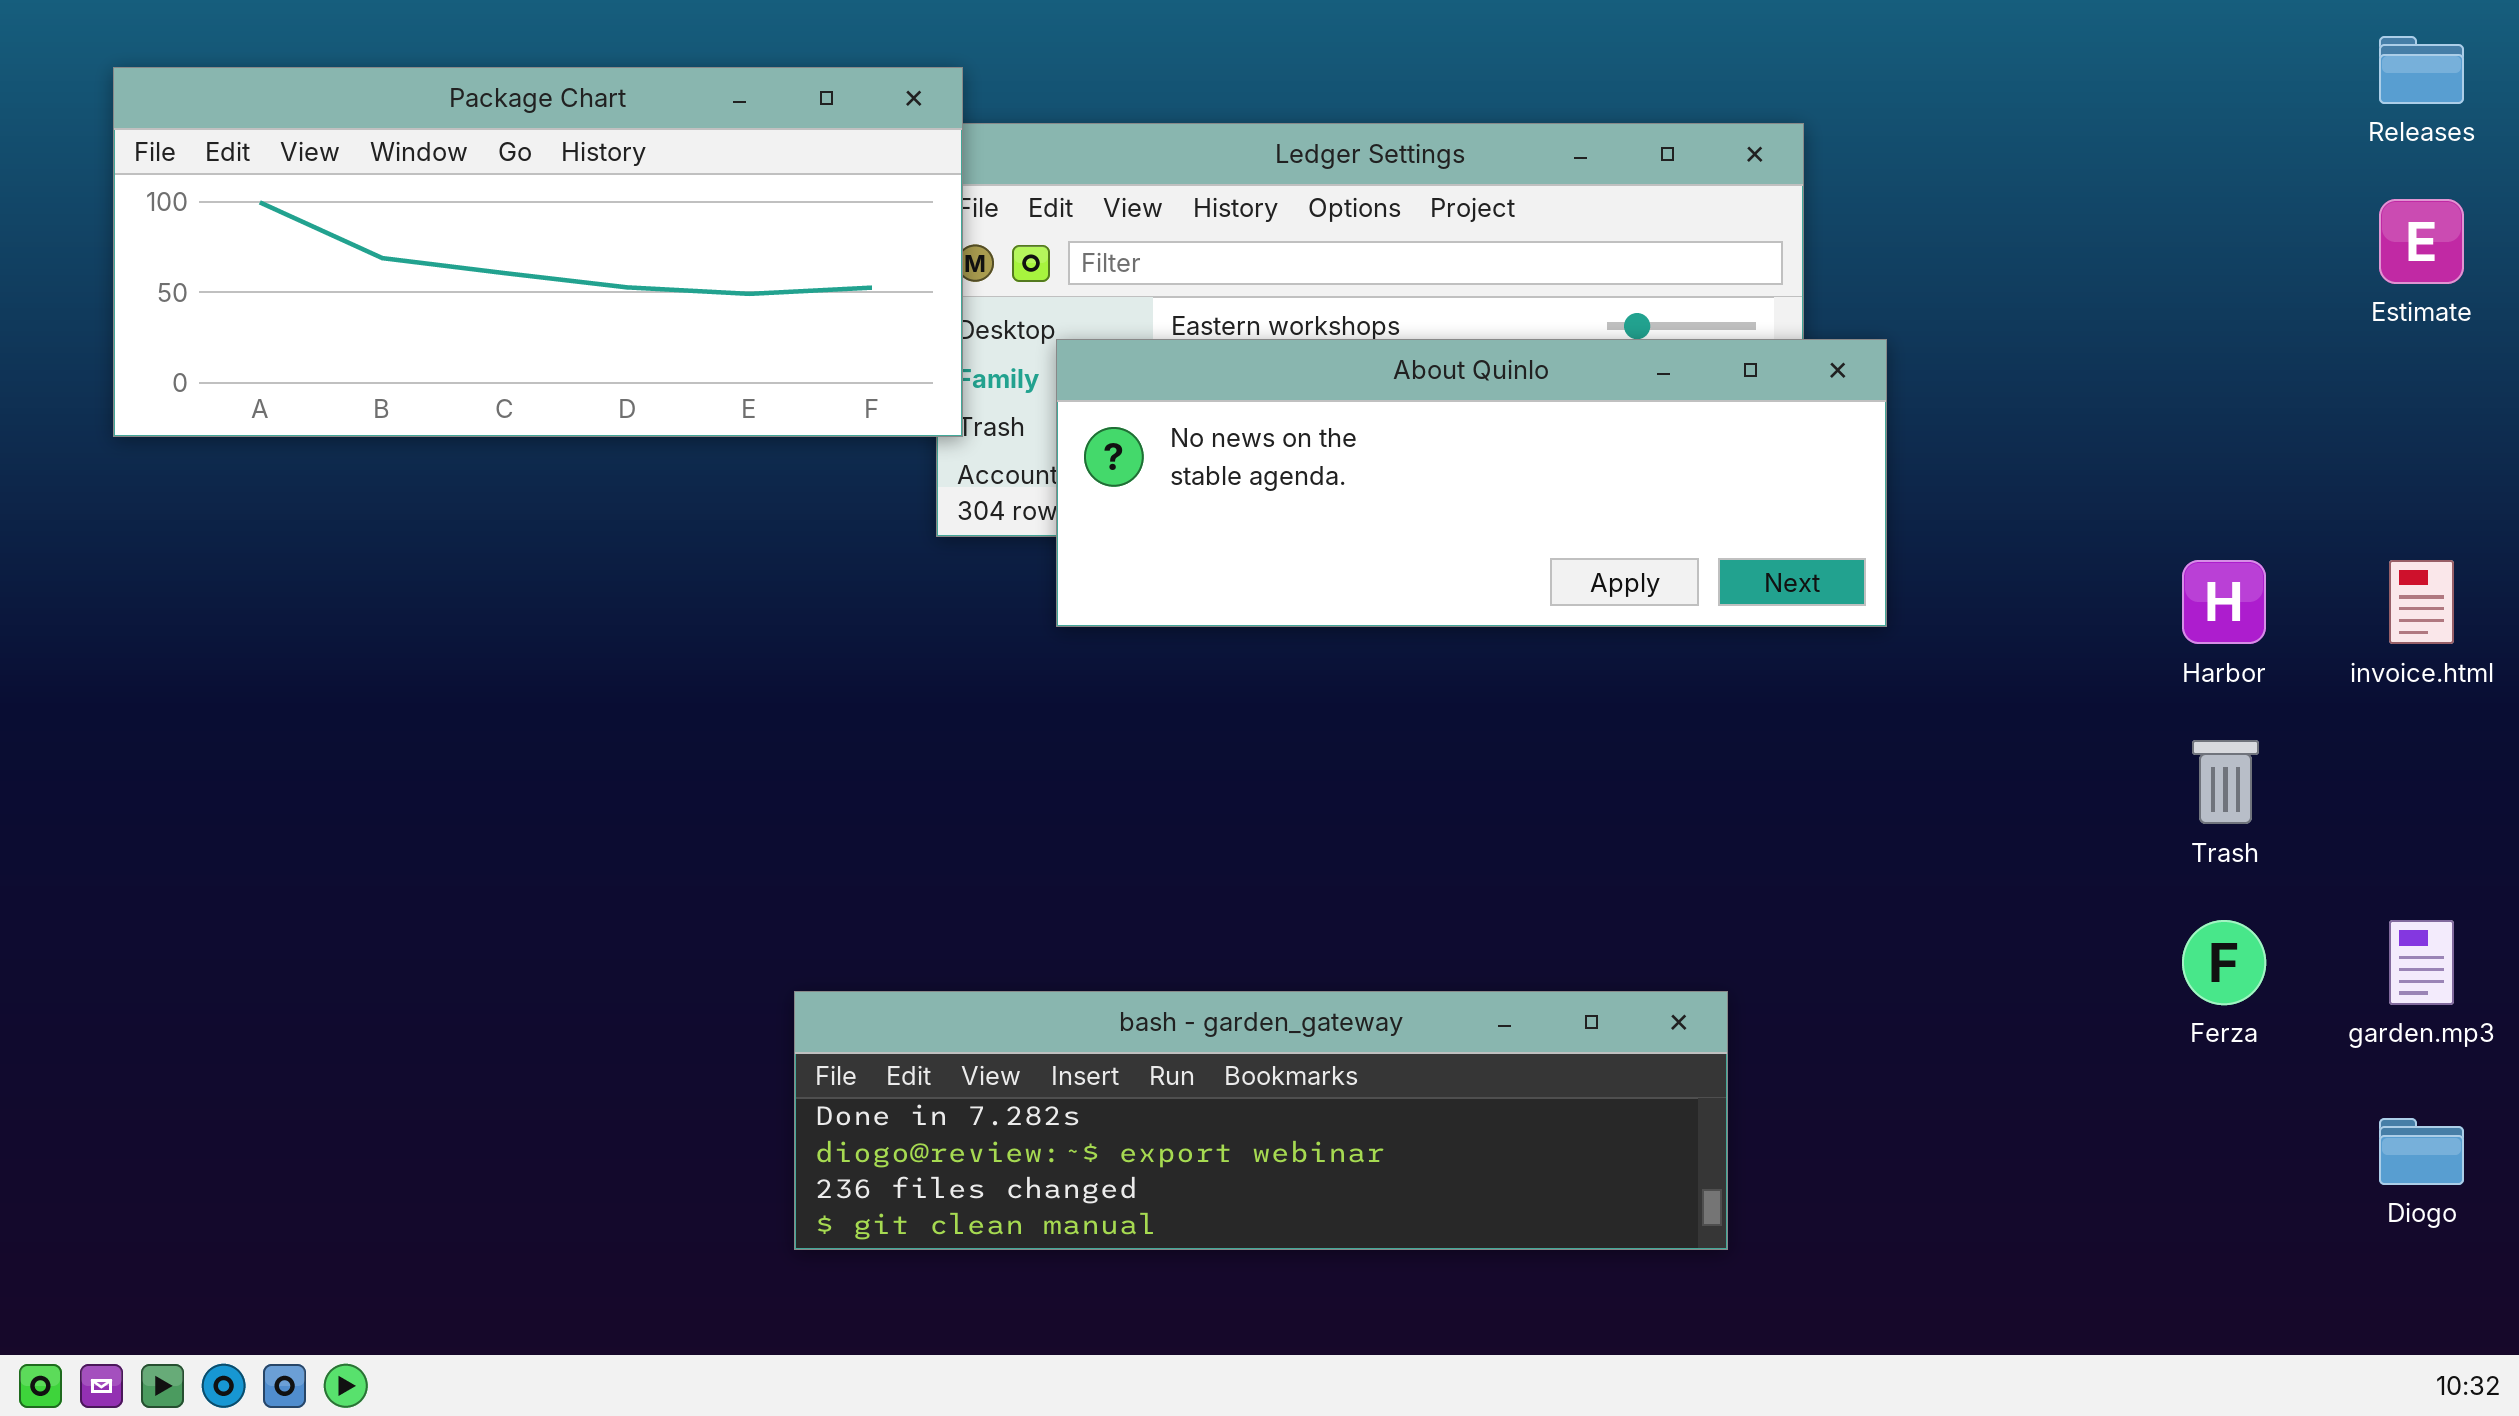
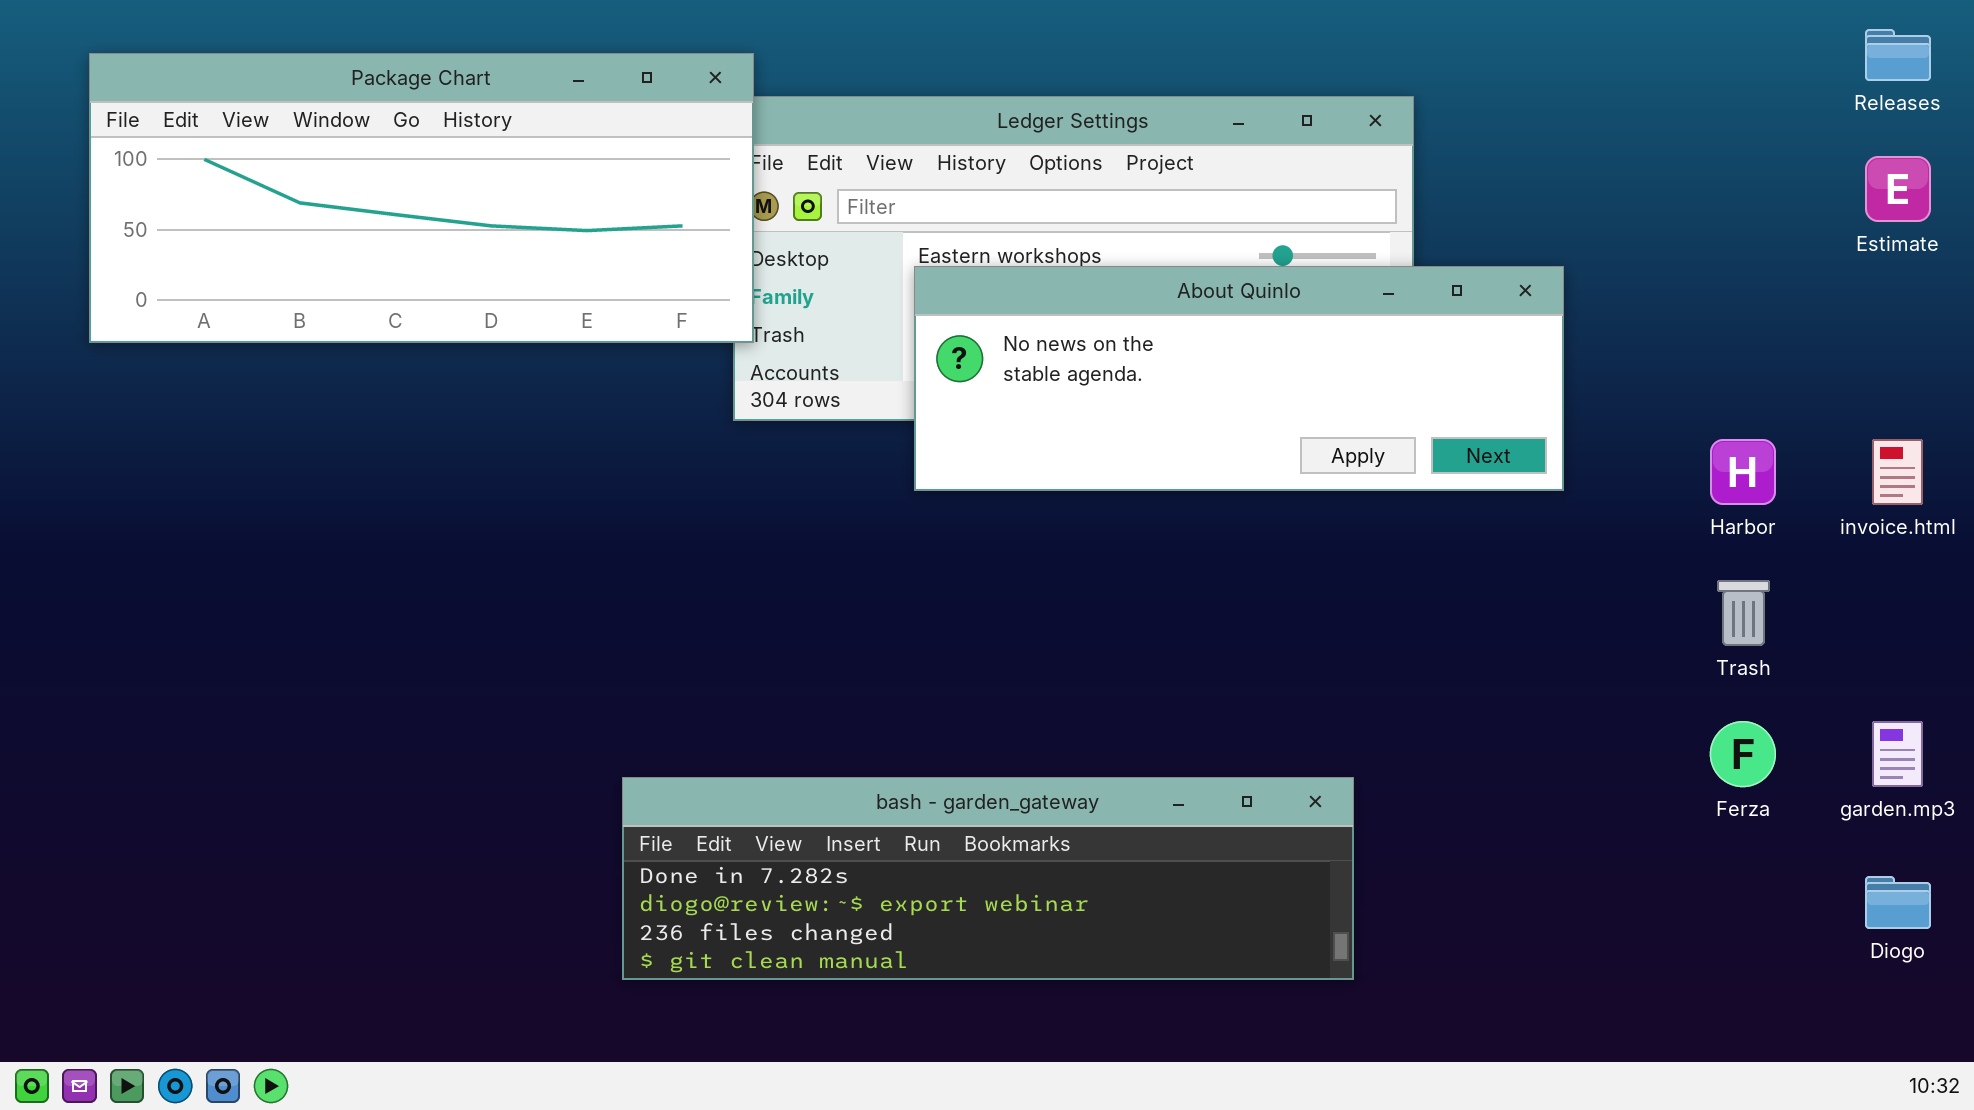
About Quinlo: [1056,339,1887,627] -> [914,266,1564,491], moved

